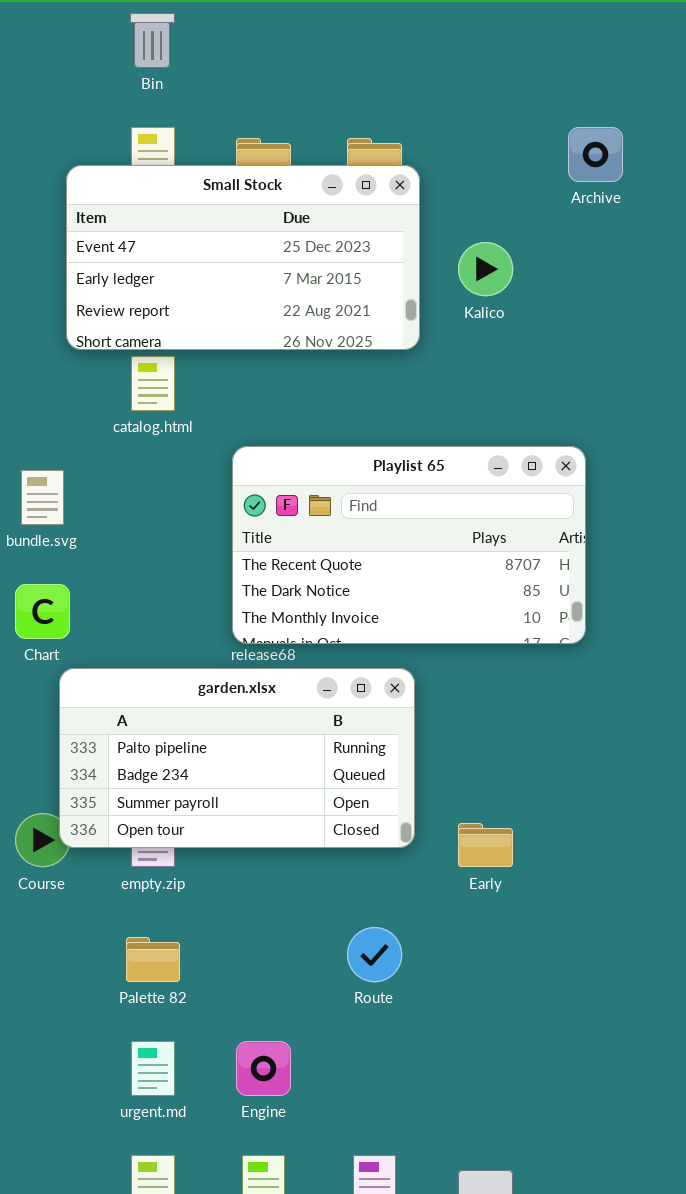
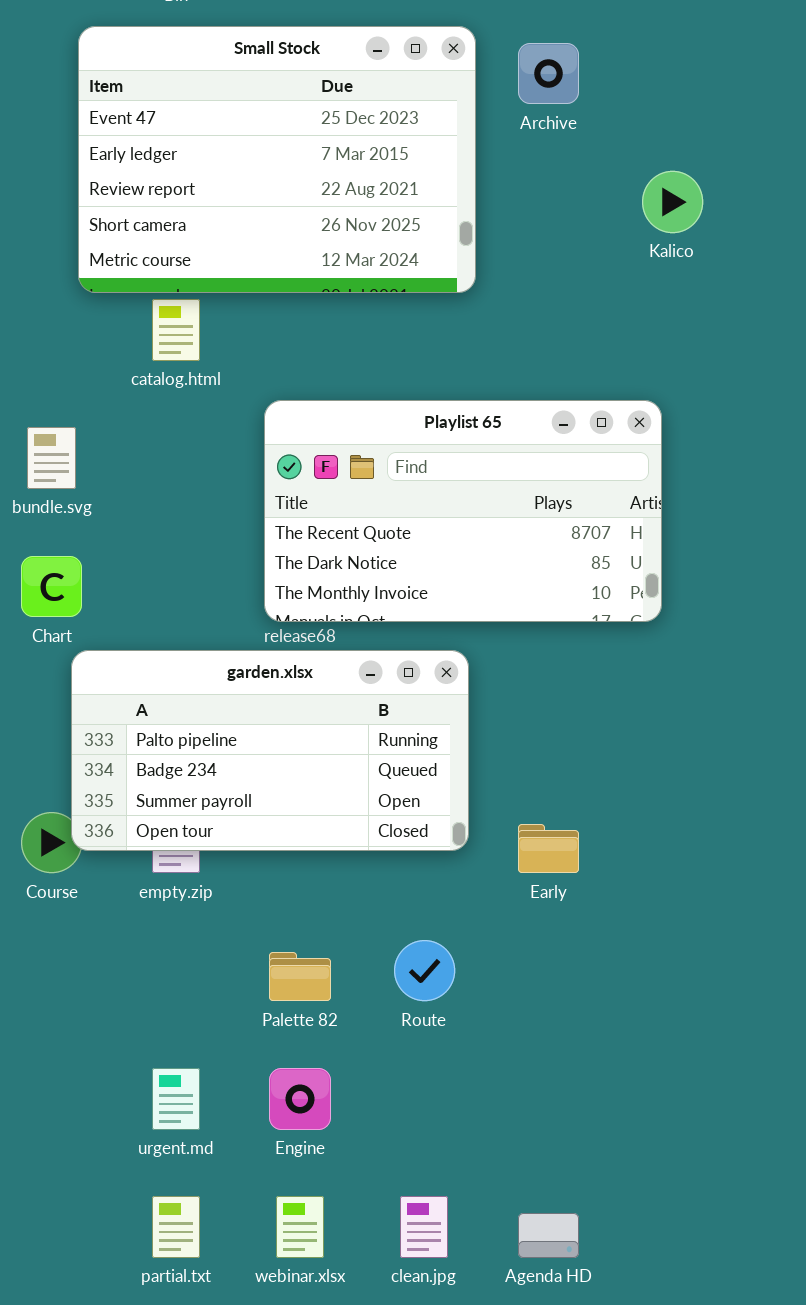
Archive: [568,127,623,182] -> [518,43,579,104], moved
Small Stock: [66,165,420,350] -> [78,26,476,293], resized
Kalico: [458,242,513,296] -> [642,171,703,233], moved
Palette 82: [126,937,180,982] -> [269,952,331,1001], moved

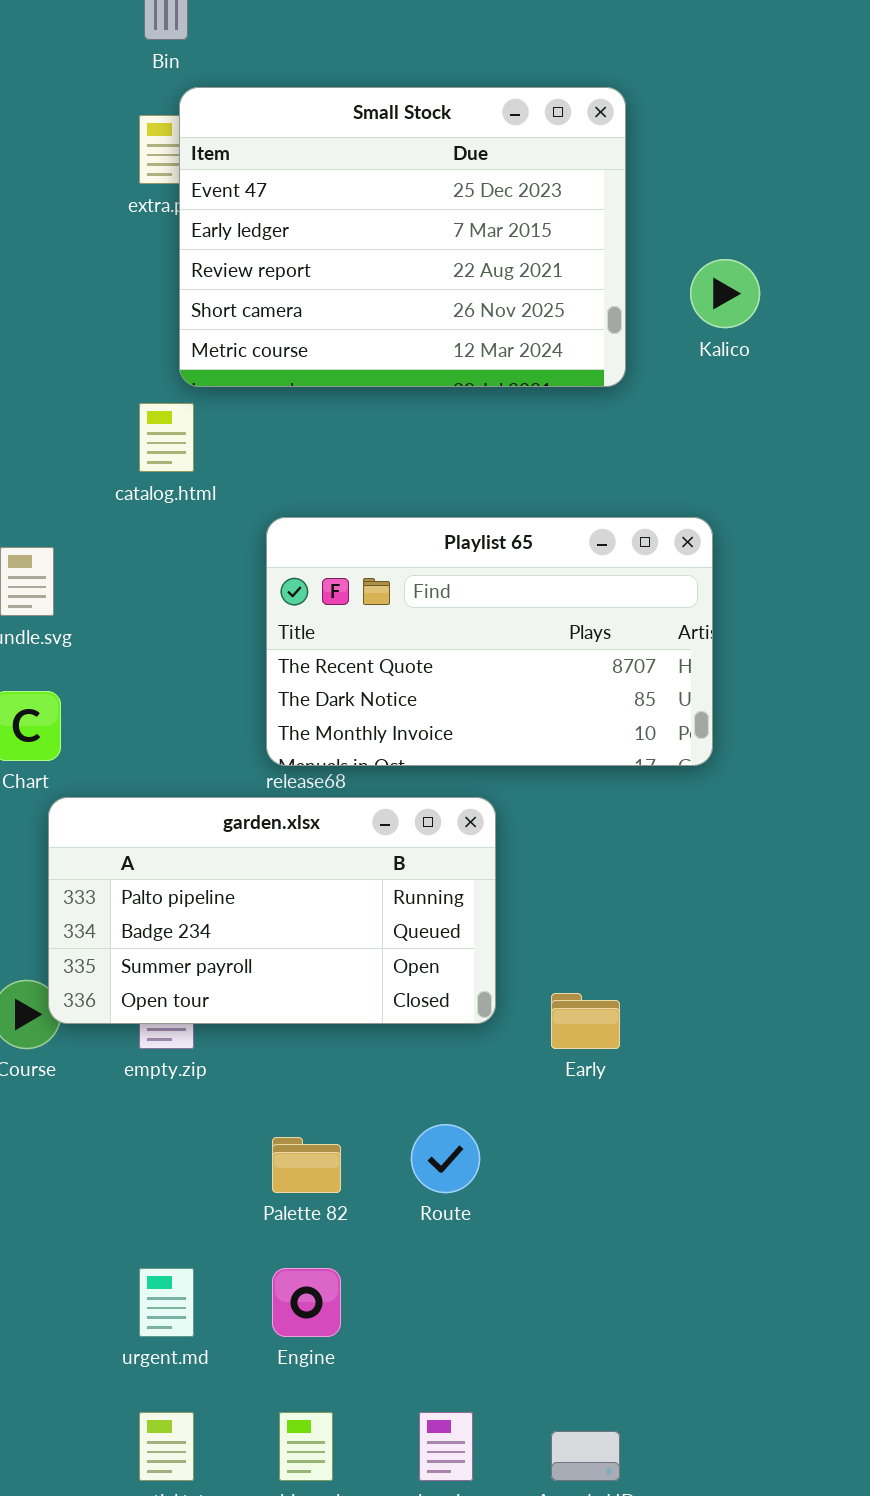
Small Stock: [78,26,476,293] -> [179,87,626,387], moved

